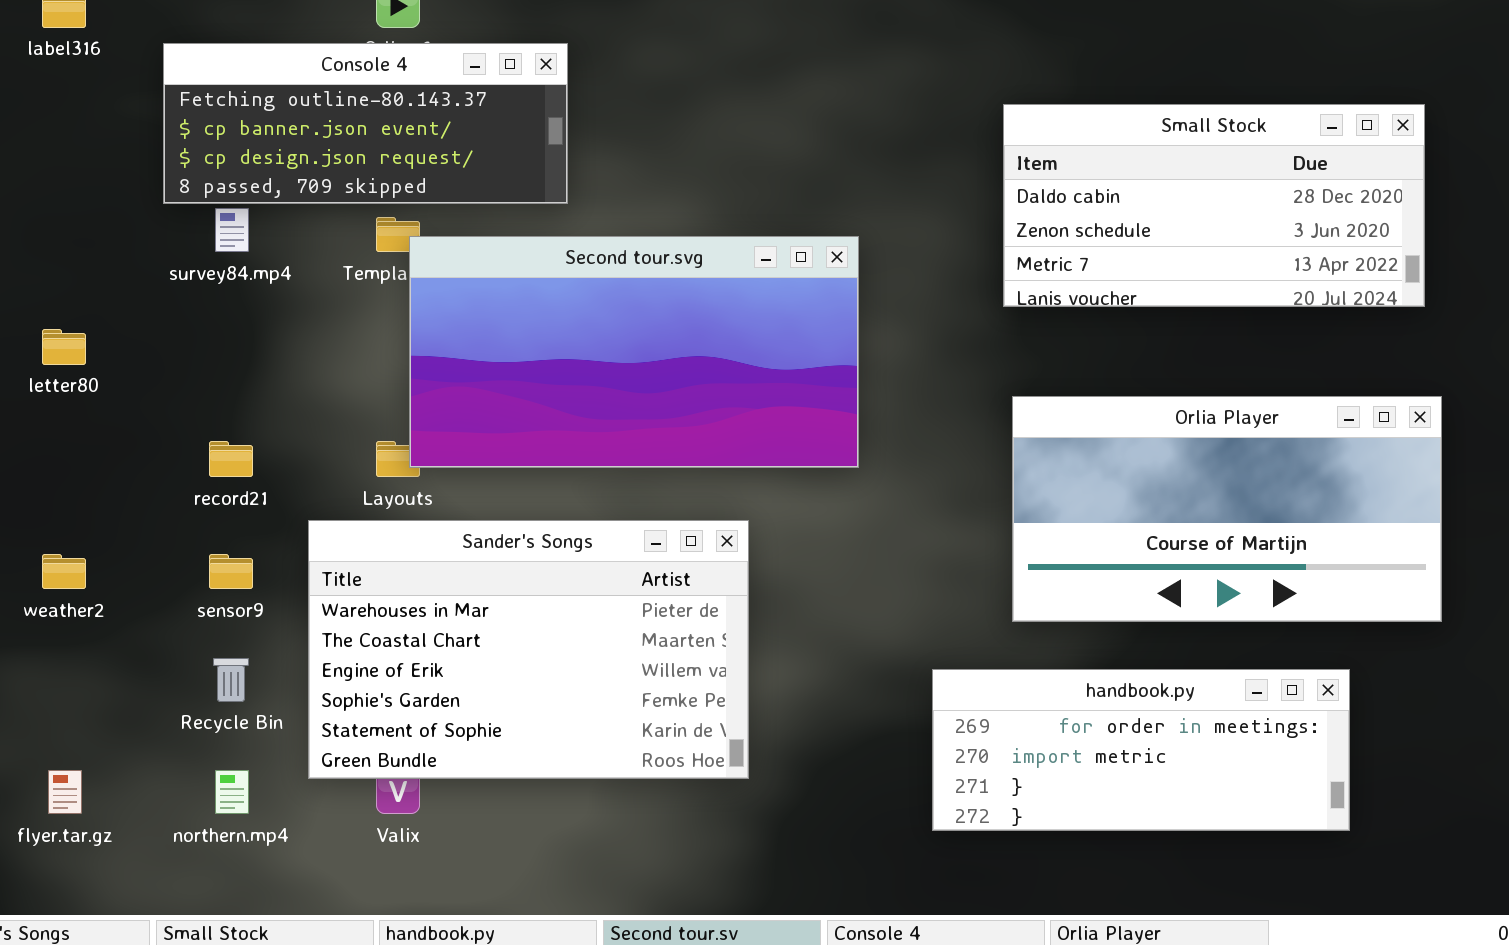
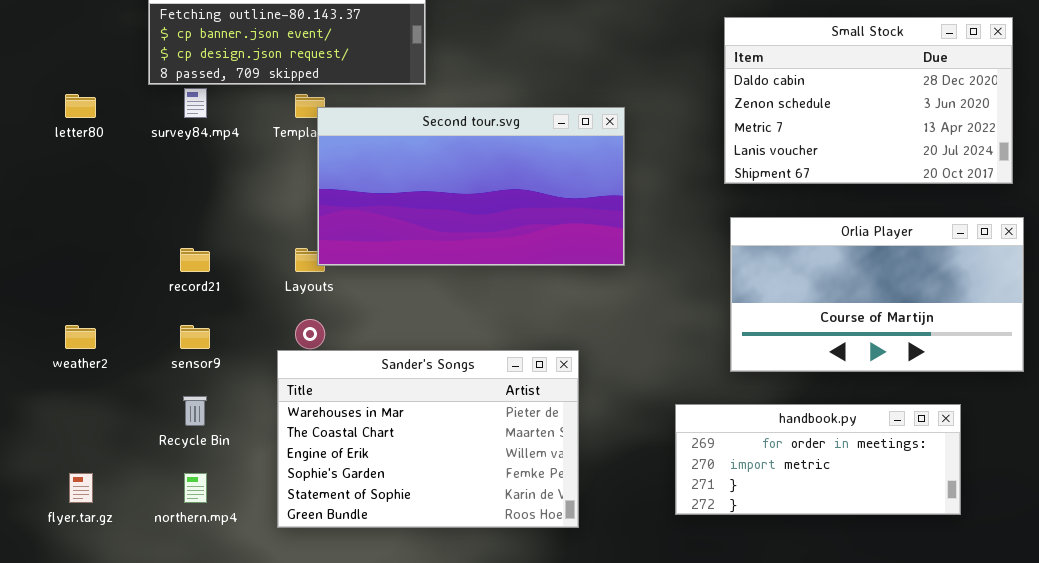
Small Stock: [1003,104,1425,307] -> [724,17,1013,184], resized
letter80: [42,329,86,365] -> [65,94,96,118], moved
Sander's Songs: [308,520,749,779] -> [277,350,579,528], moved

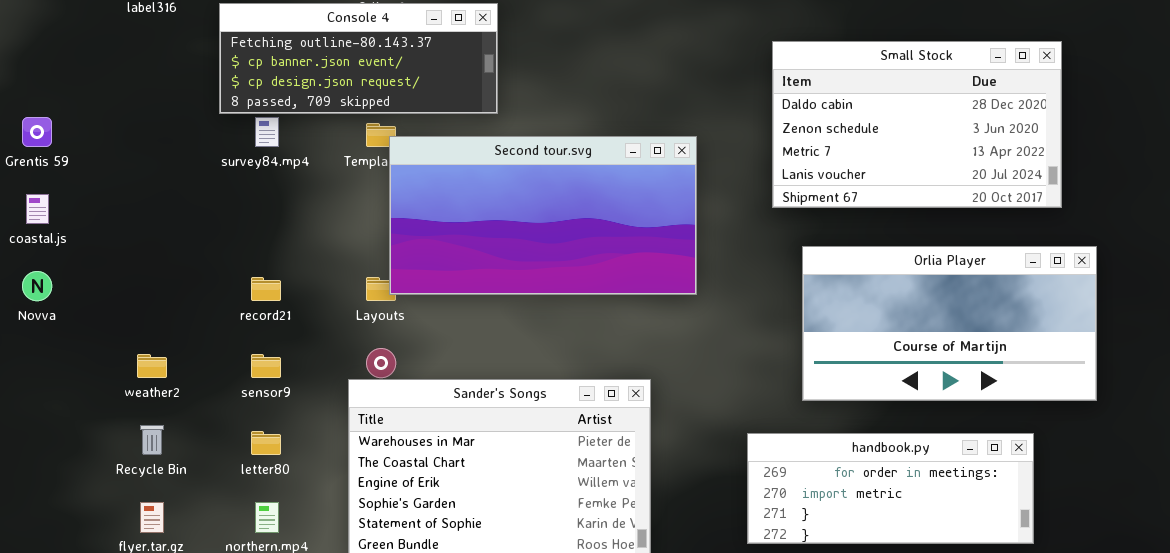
Small Stock: [724,17,1013,184] -> [772,41,1062,208], moved
letter80: [65,94,96,118] -> [251,431,281,455], moved
Recycle Bin: [183,396,207,426] -> [140,425,164,455], moved

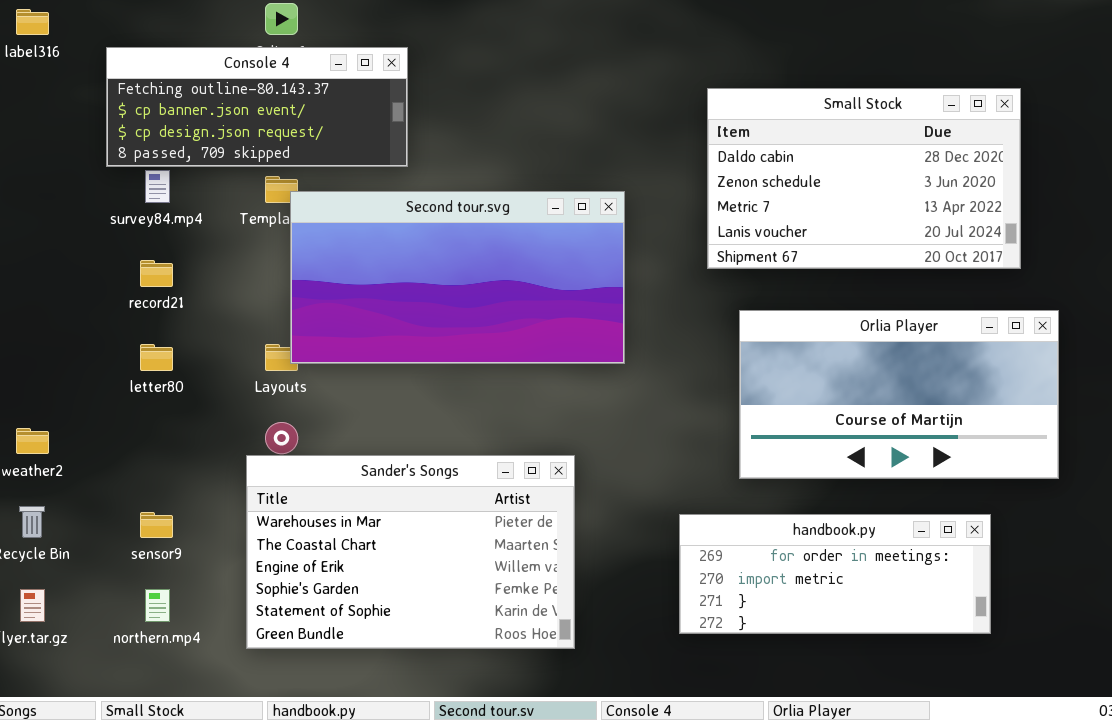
record21: [251,277,281,301] -> [140,260,173,287], moved
sensor9: [251,354,281,378] -> [140,512,173,538], moved
letter80: [251,431,281,455] -> [140,344,173,371], moved

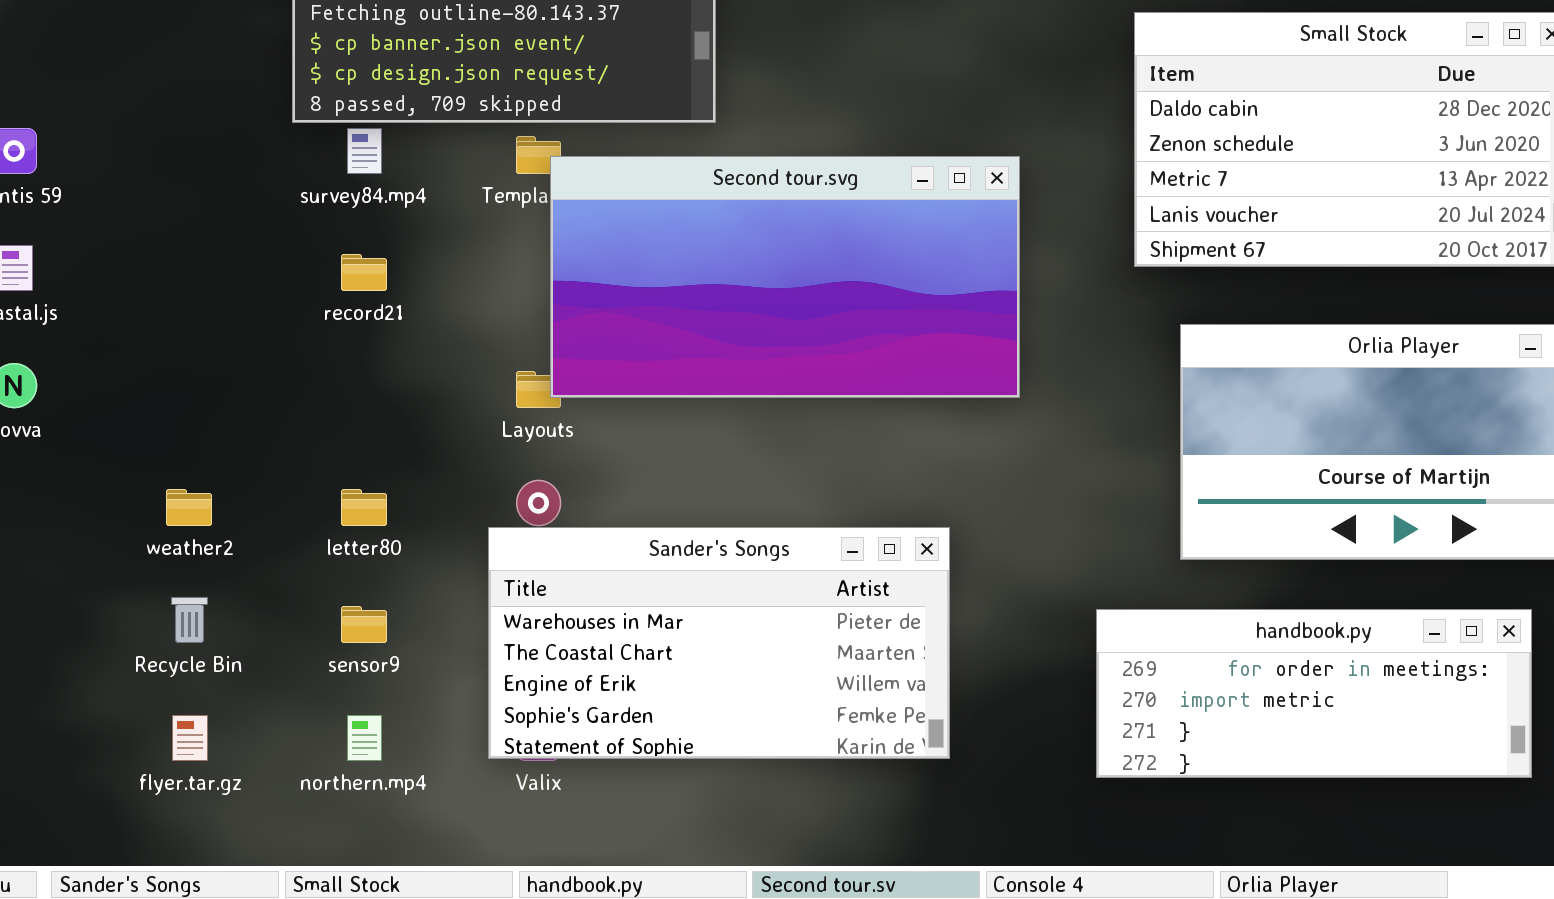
letter80: [140,344,173,371] -> [341,489,387,526], moved
Sander's Songs: [246,455,575,649] -> [488,527,950,759], resized

